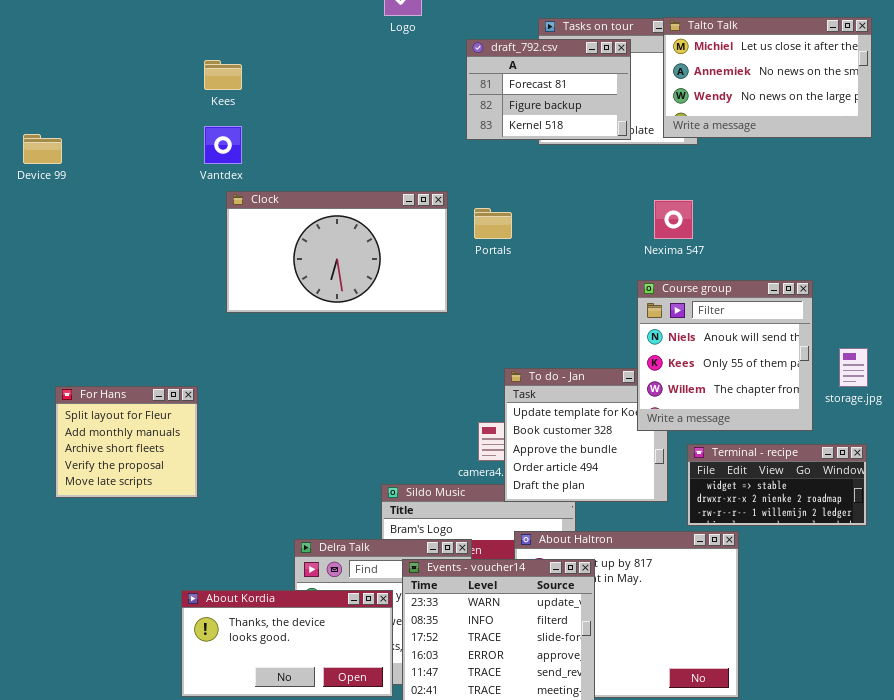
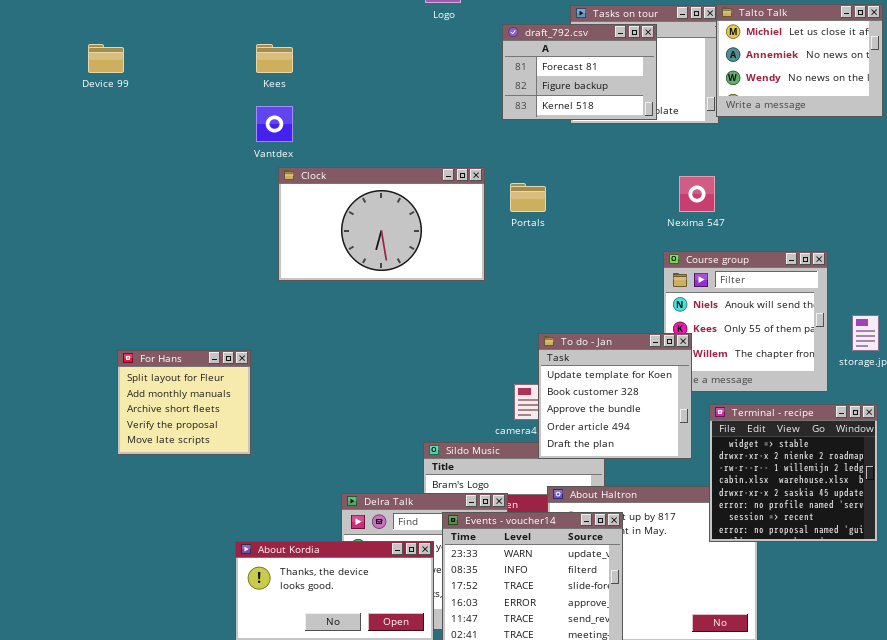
Talto Talk: [663,17,872,138] -> [716,4,883,117], resized
Device 99: [23,134,62,164] -> [88,44,124,73], moved
To do - Jan: [504,368,668,502] -> [538,333,692,459], raised
Terminal - recipe: [687,444,867,526] -> [709,404,878,542], resized

